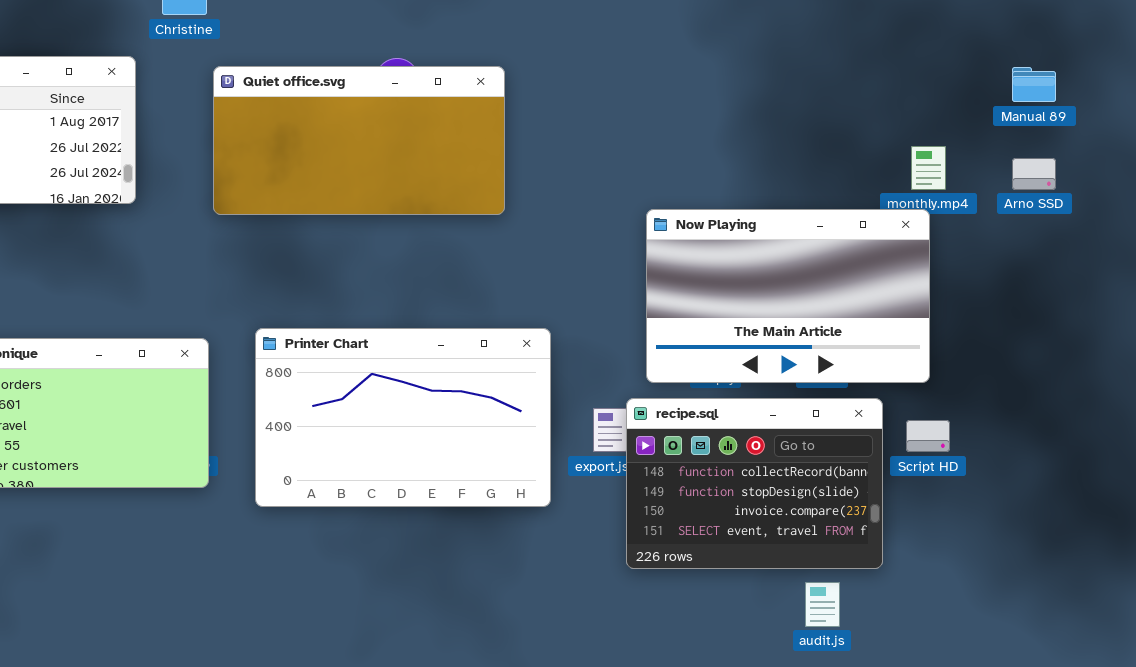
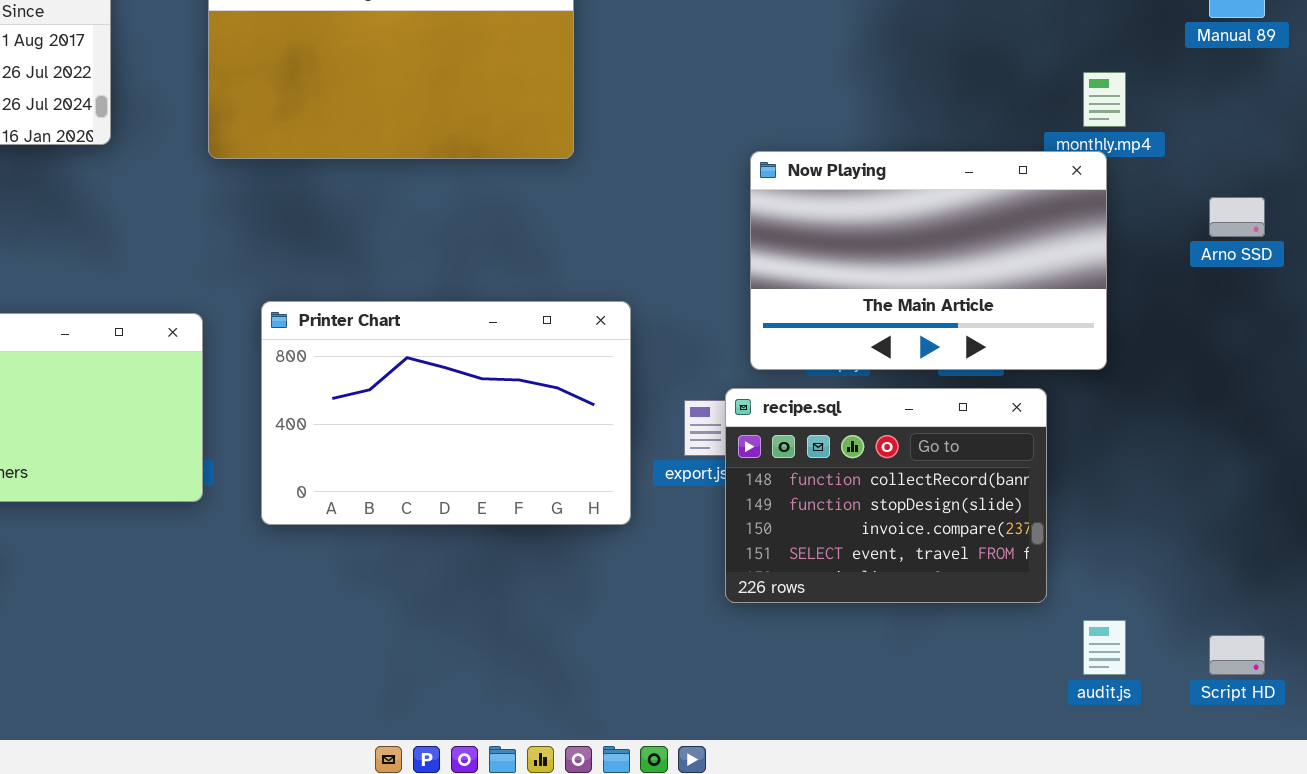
Arno SSD: [1012,158,1056,190] -> [1209,197,1265,237], moved
Script HD: [906,420,950,452] -> [1209,635,1265,675], moved
audit.js: [805,582,840,627] -> [1083,620,1126,675], moved

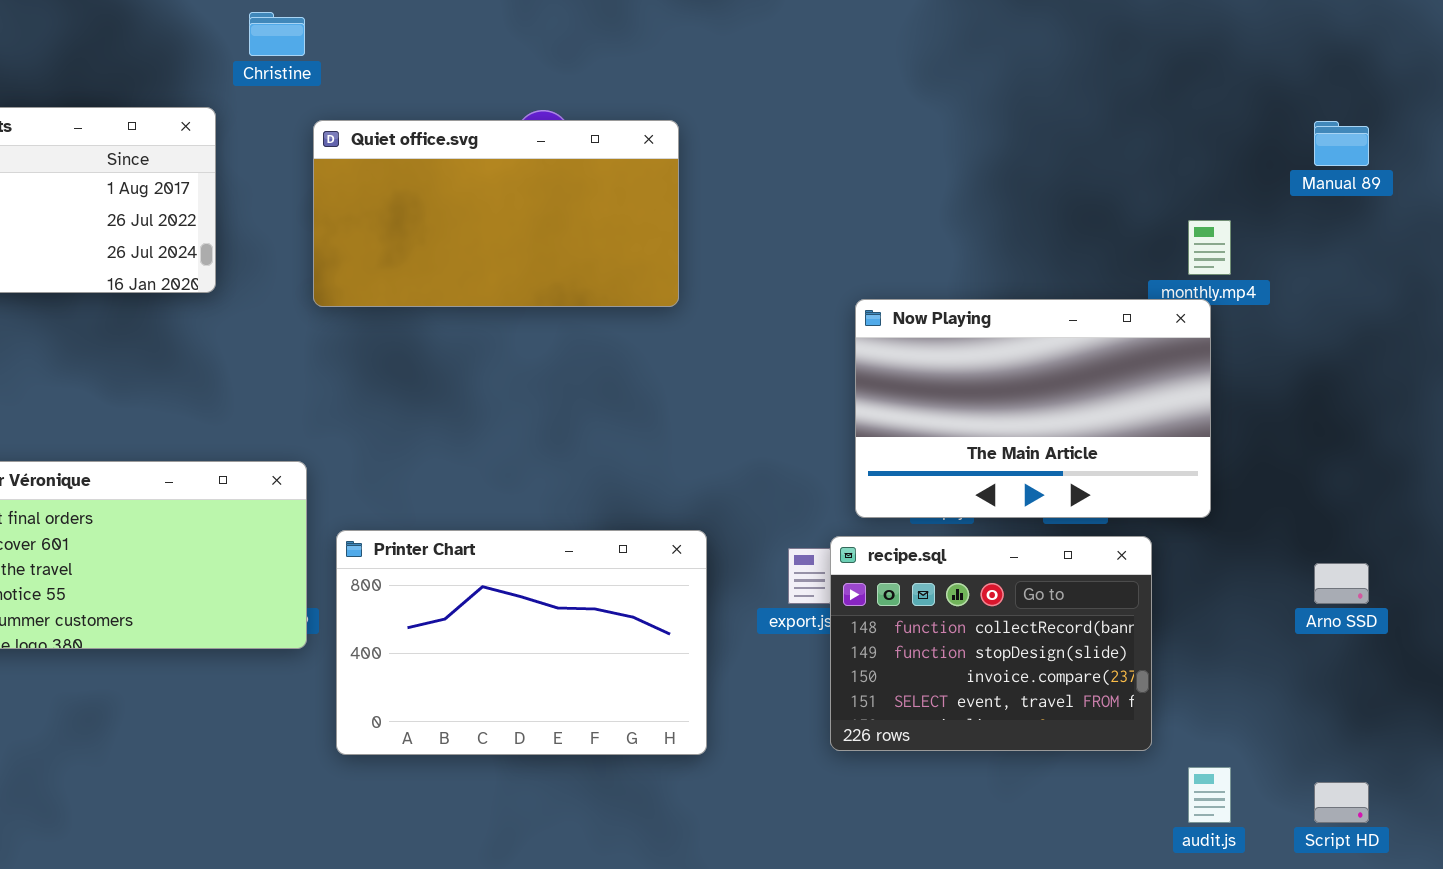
Arno SSD: [1209,197,1265,237] -> [1314,563,1369,604], moved
Printer Chart: [261,301,631,525] -> [336,530,707,755], moved

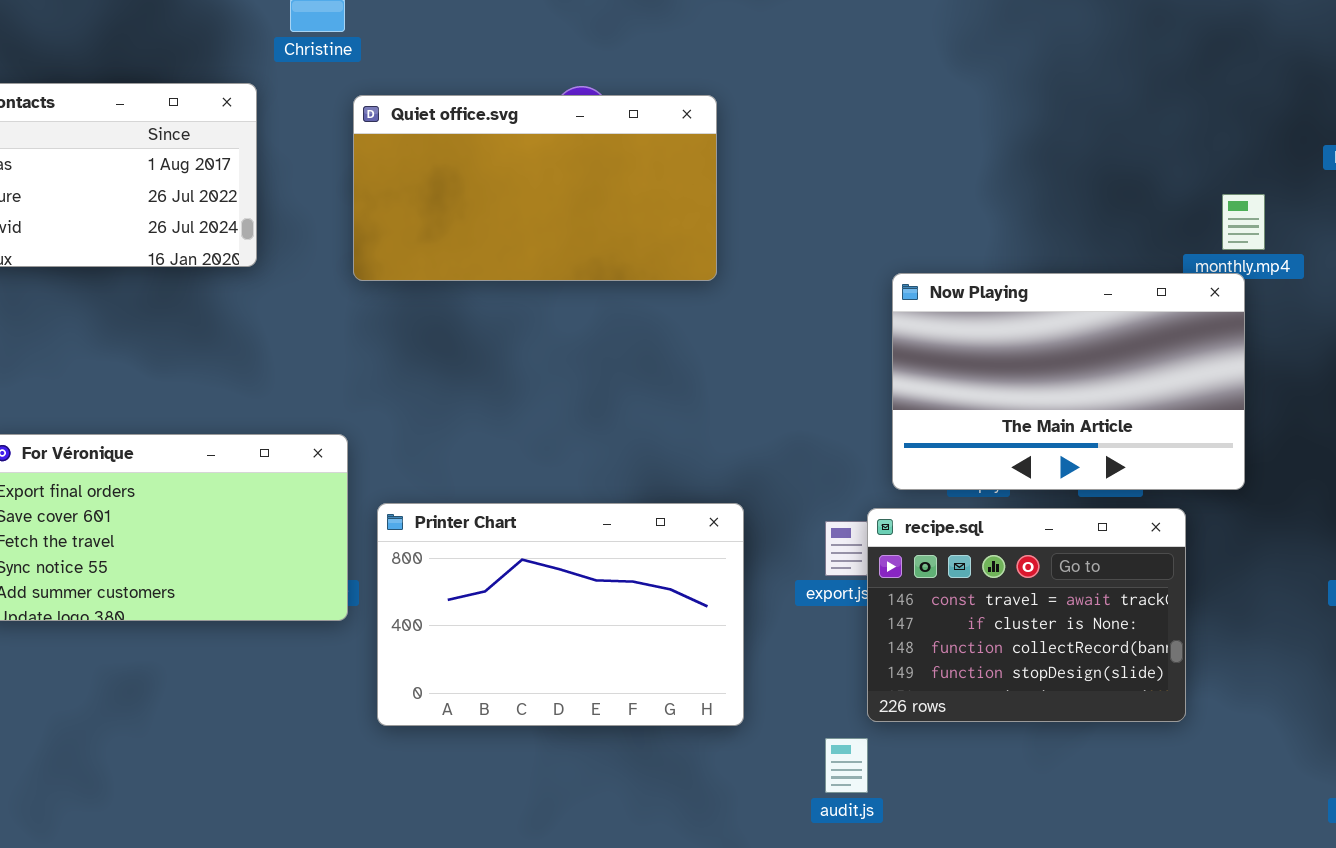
recipe.sql: [830,536,1152,751] -> [867,508,1186,722], scrolled up 2 rows
audit.js: [1188,767,1231,823] -> [825,738,868,793], moved

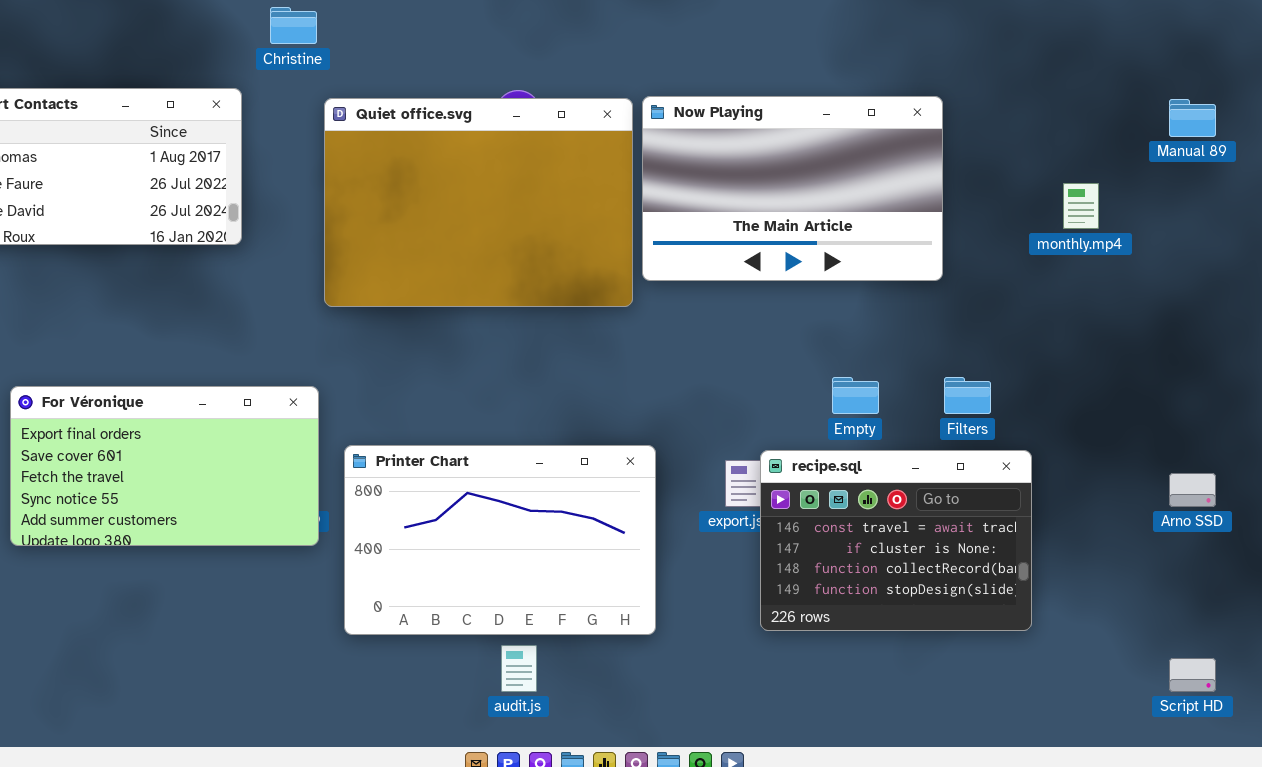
Quiet office.svg: [353,95,717,281] -> [324,98,633,307], resized
Now Playing: [892,273,1245,490] -> [642,96,943,281], moved
audit.js: [825,738,868,793] -> [501,645,537,692], moved

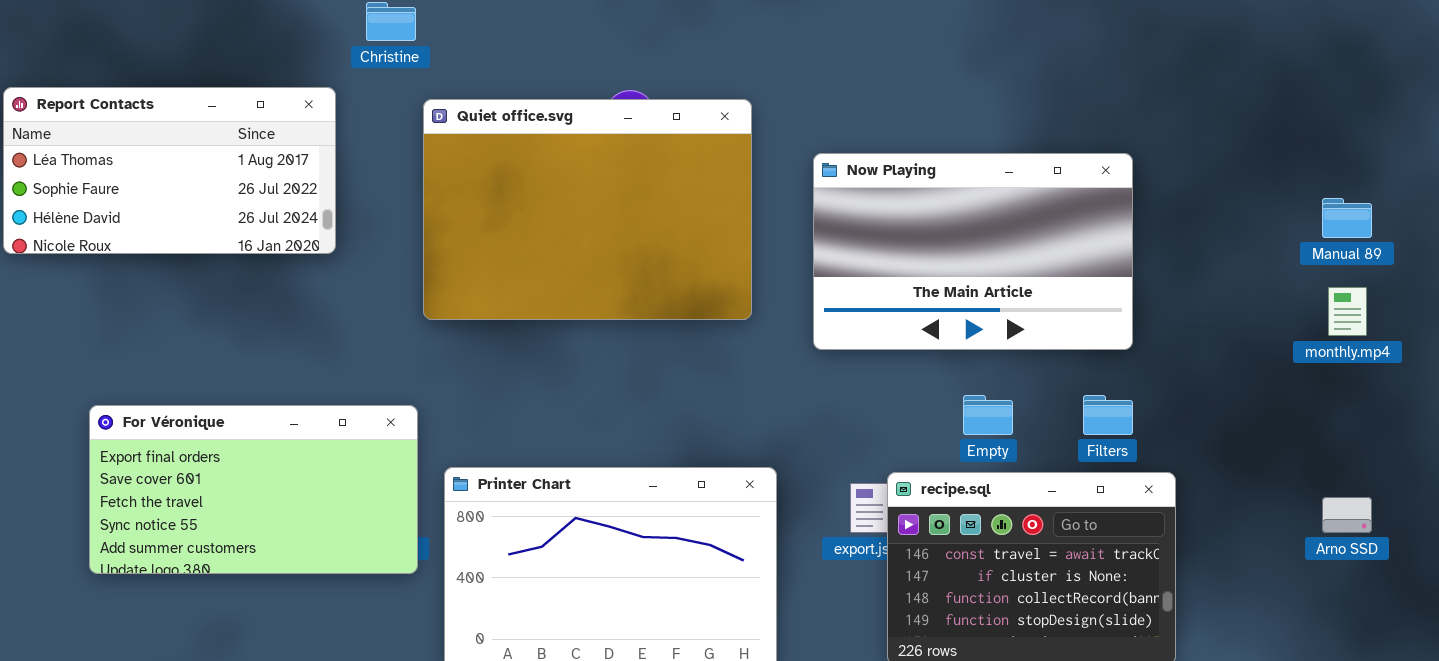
Now Playing: [642,96,943,281] -> [813,153,1133,350], moved
Manual 89: [1169,99,1216,137] -> [1322,198,1372,238], moved
monthly.mp4: [1063,183,1099,229] -> [1328,287,1367,336], moved

